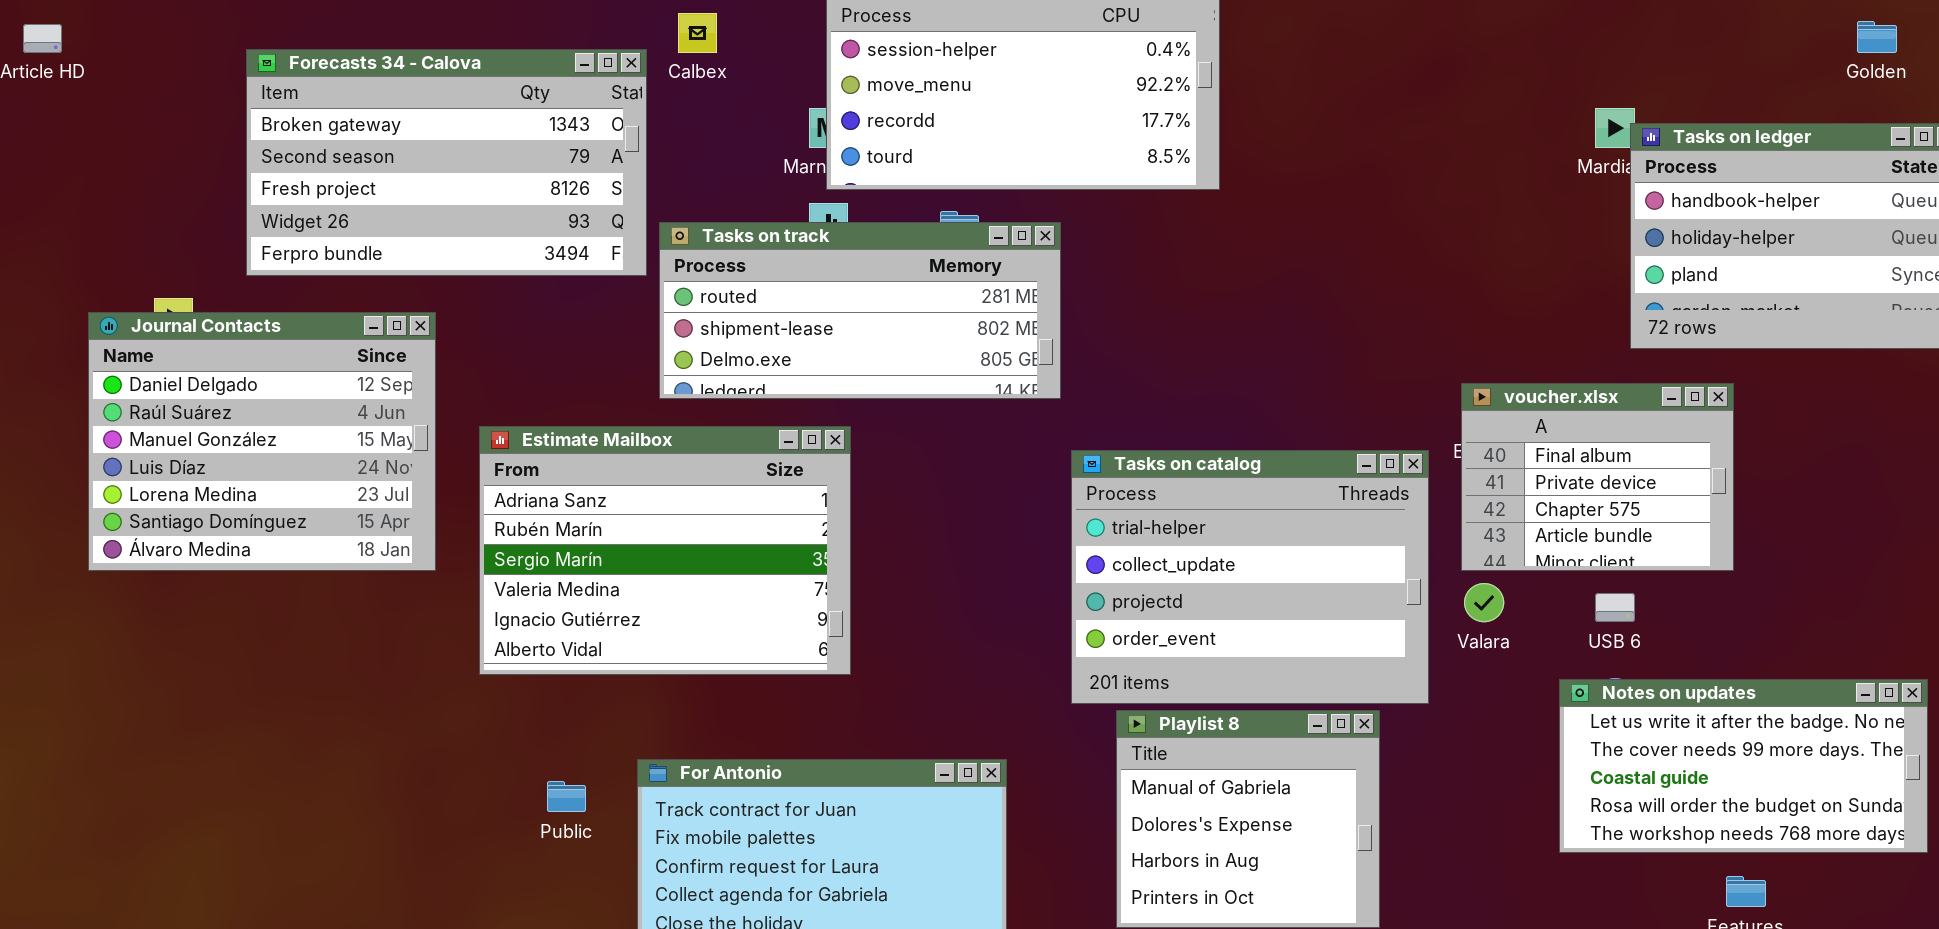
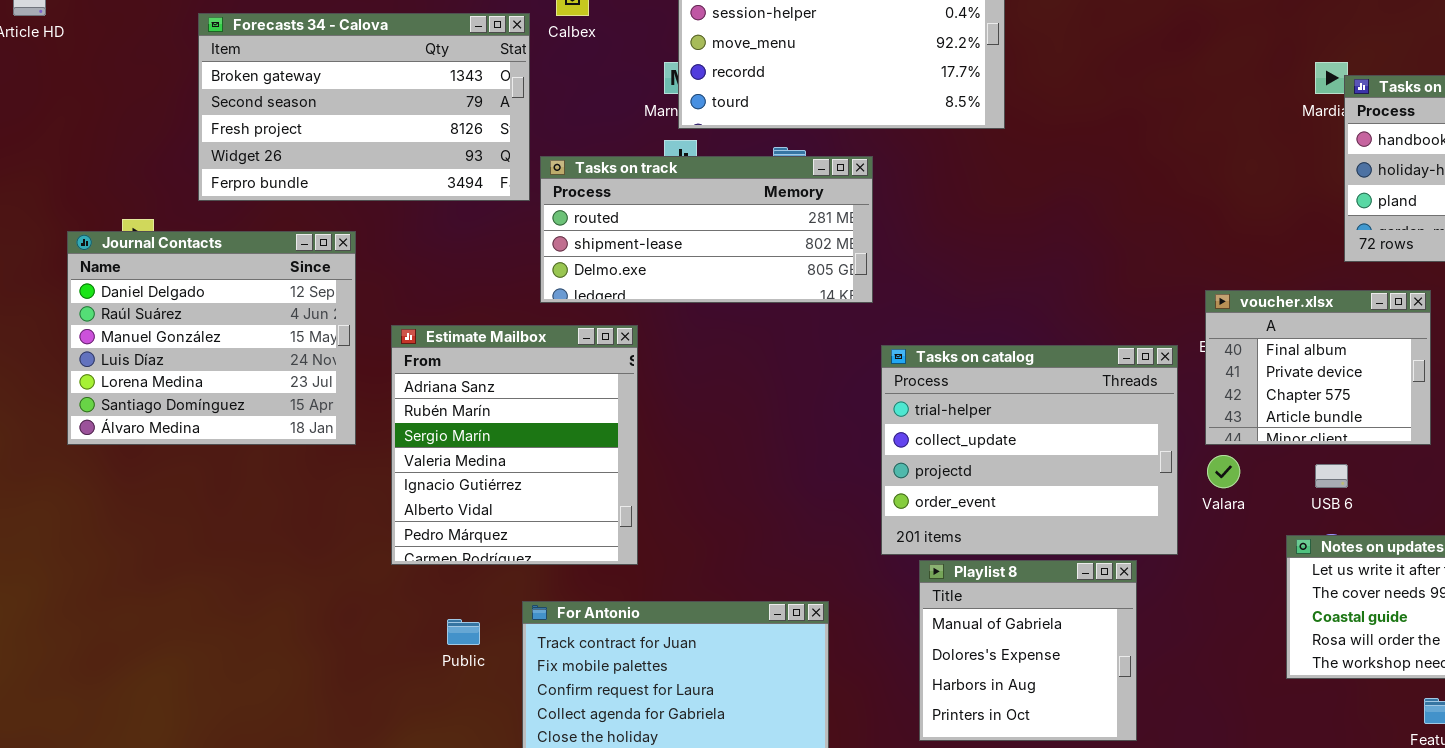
Estimate Mailbox: [479,426,851,675] -> [391,325,638,565], resized

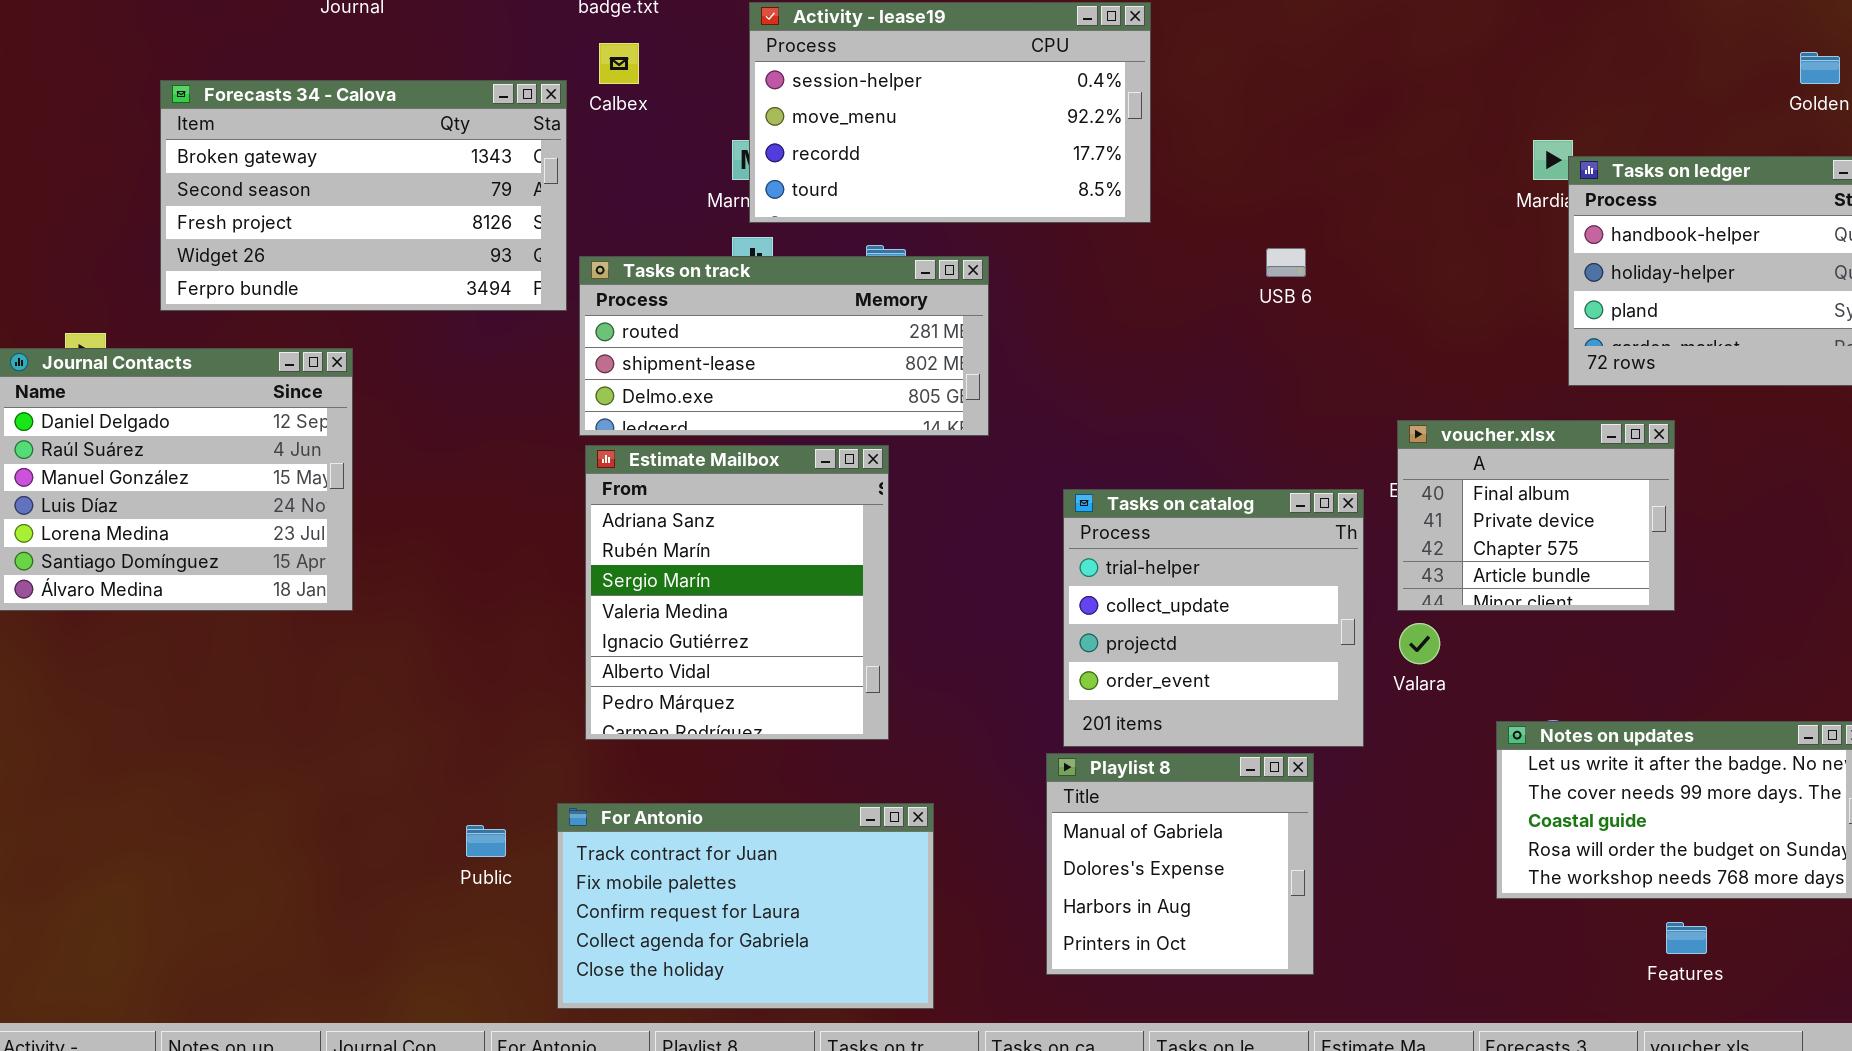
Estimate Mailbox: [391,325,638,565] -> [585,445,889,740], moved
Tasks on catalog: [881,345,1178,555] -> [1063,489,1364,747], resized
USB 6: [1315,464,1348,488] -> [1266,248,1306,277], moved

